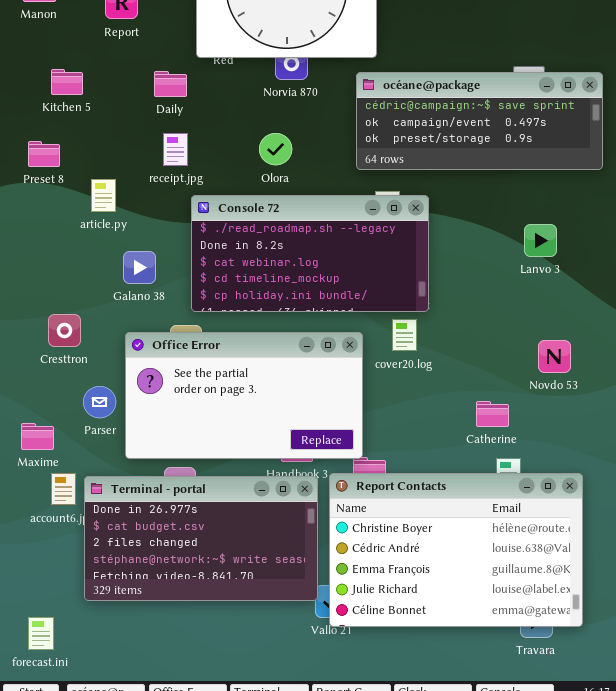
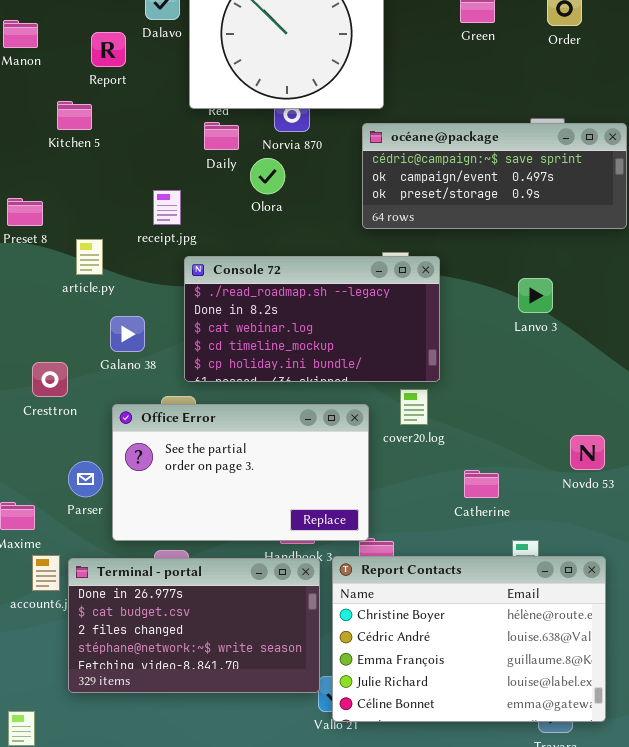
Kitchen 5: [51,69,83,95] -> [57,101,92,130], moved
Daily: [154,71,187,97] -> [204,122,239,150], moved
Olora: [259,133,292,165] -> [250,158,285,194], moved
Lanvo 3: [524,224,557,257] -> [518,278,553,313], moved
Cresttron: [48,314,81,347] -> [32,362,68,397], moved
Novdo 53: [538,340,571,373] -> [570,435,605,470], moved
Catherine: [476,401,509,427] -> [464,470,499,498], moved

